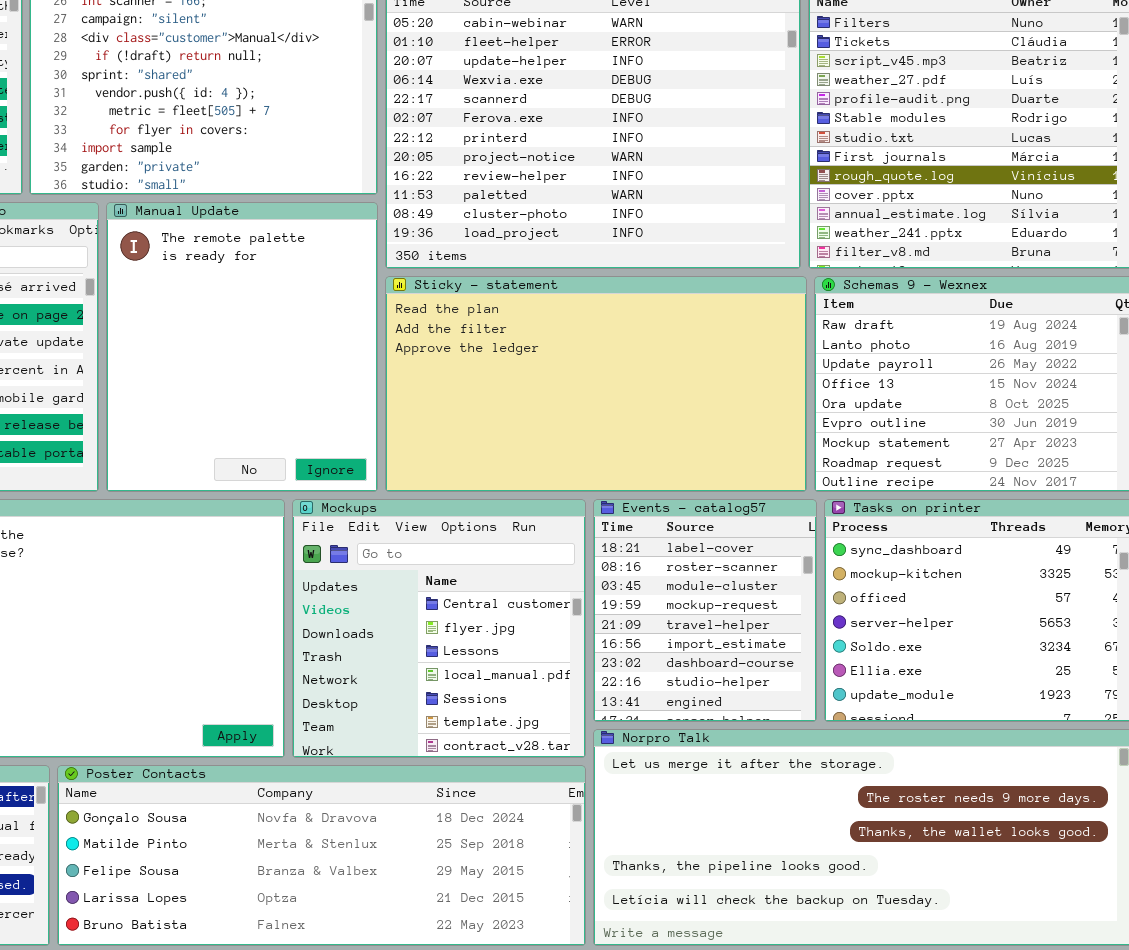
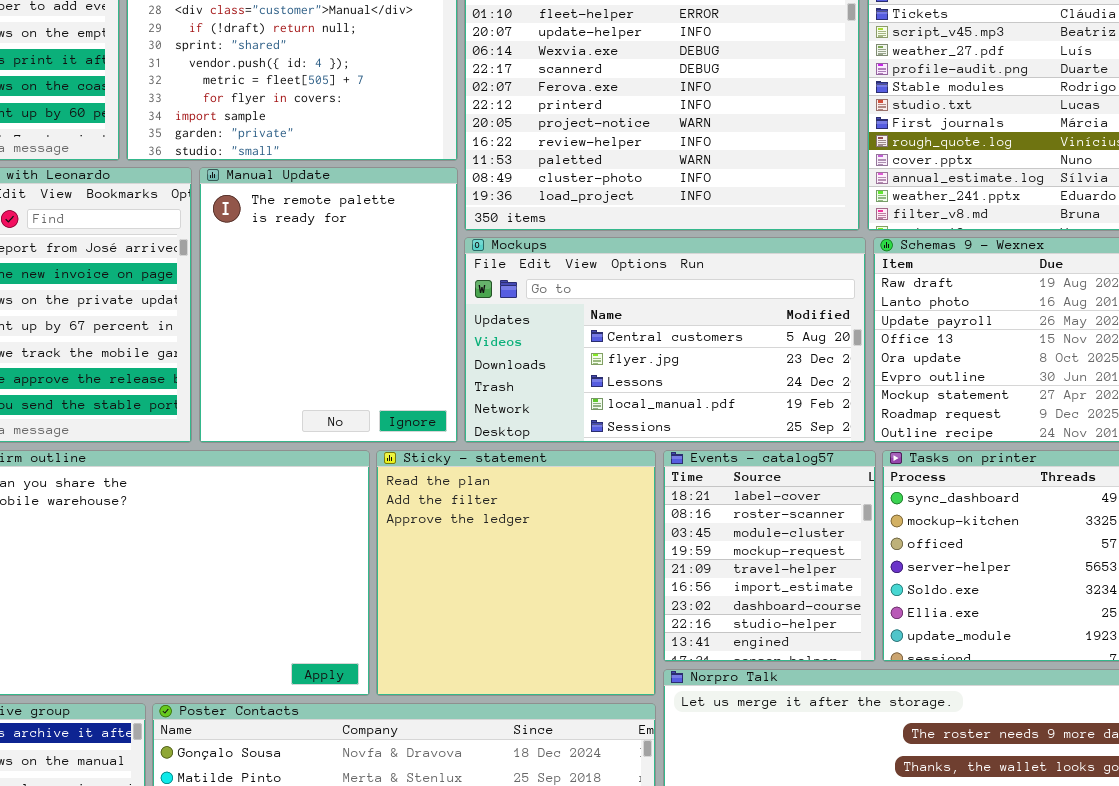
Sticky - statement: [385,276,807,492] -> [376,450,656,696], moved, resized
Mockups: [292,499,586,758] -> [464,237,866,443], moved, resized

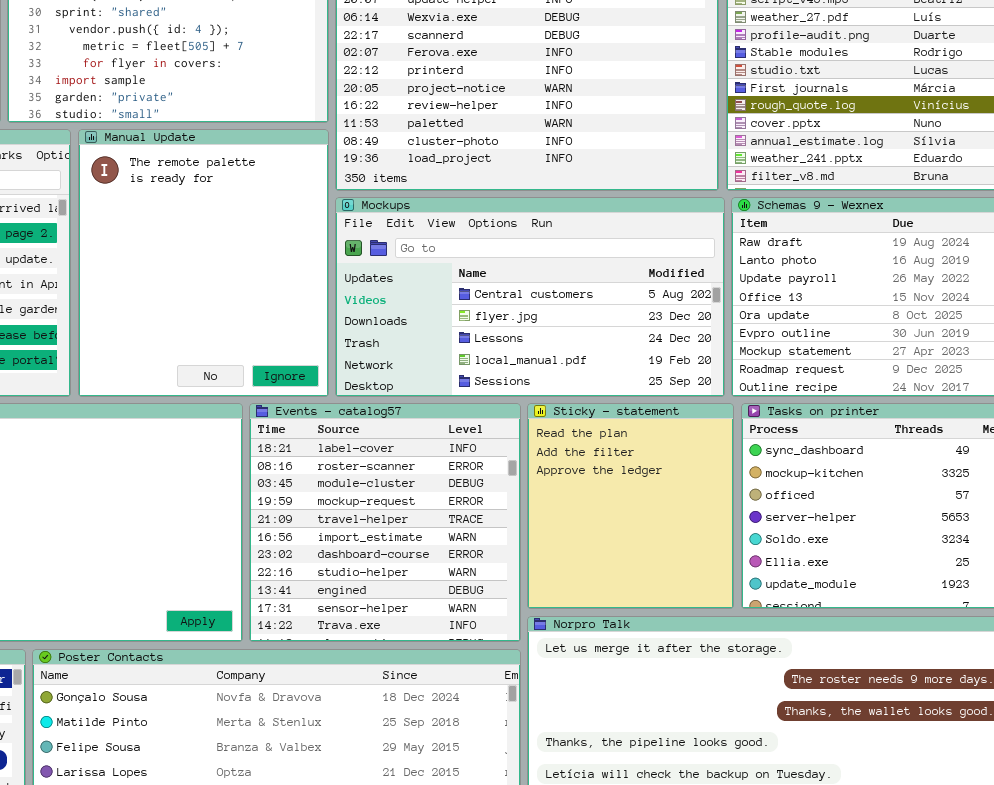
Sticky - statement: [376,450,656,696] -> [527,403,734,609], moved, resized
Events - catalog57: [663,450,876,662] -> [249,403,521,642], moved, resized

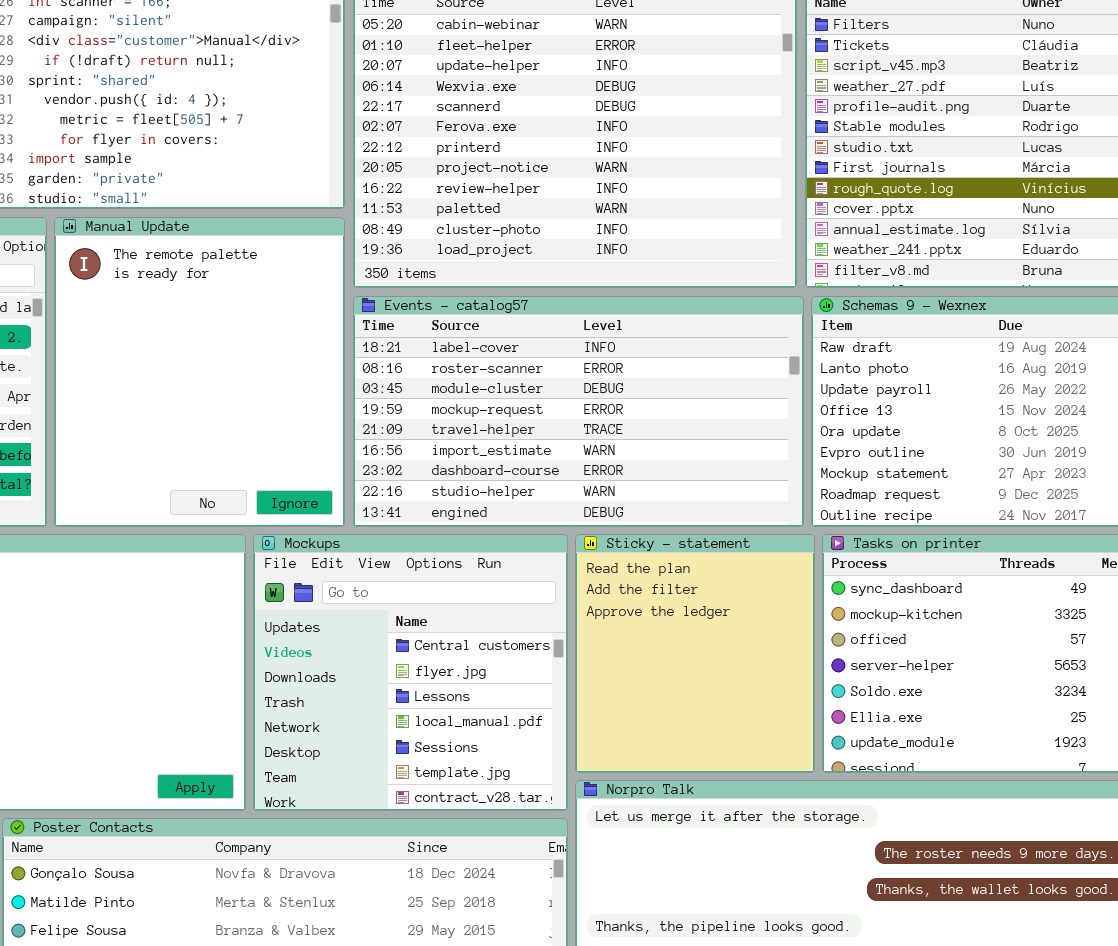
Mockups: [335,197,725,397] -> [253,534,568,811], moved, resized
Events - catalog57: [249,403,521,642] -> [353,296,804,527], moved, resized

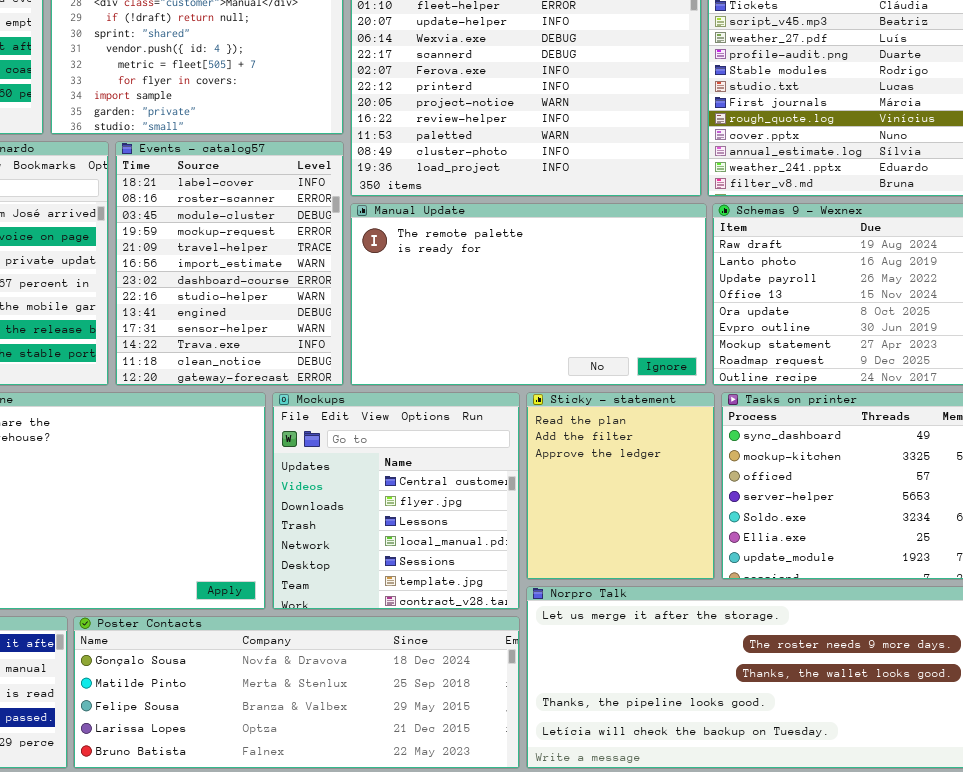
Manual Update: [54,217,345,527] -> [350,203,707,386], moved, resized
Events - catalog57: [353,296,804,527] -> [115,141,344,386], moved, resized

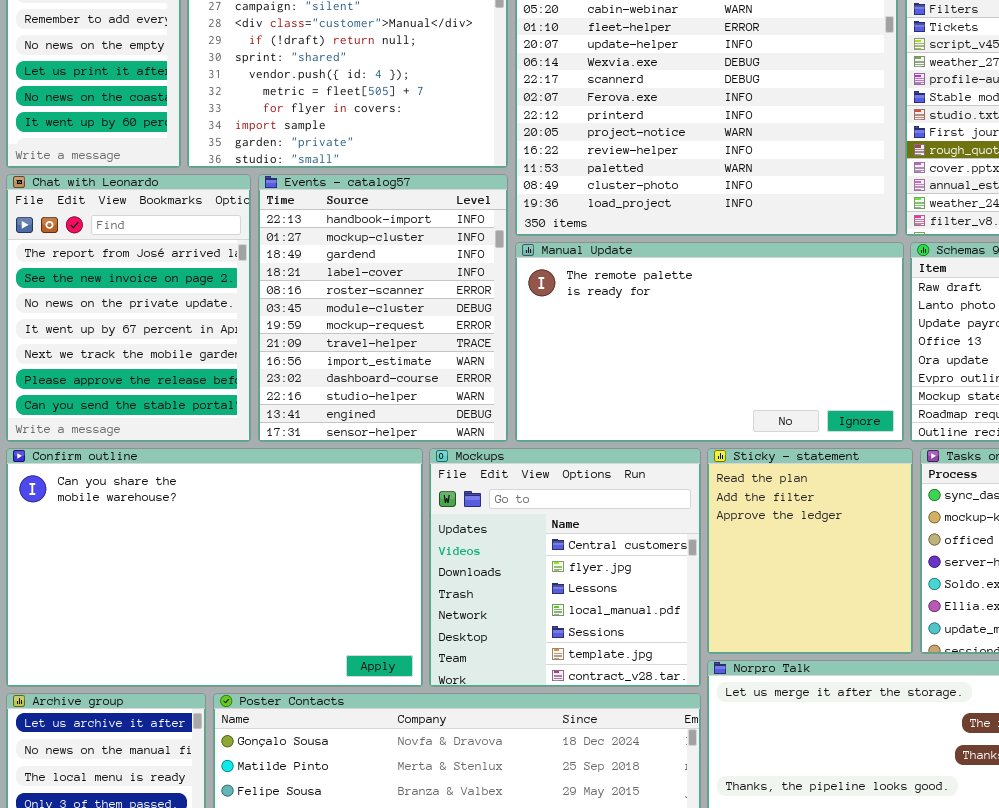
Events - catalog57: [115,141,344,386] -> [258,174,508,442], scrolled up 3 rows

